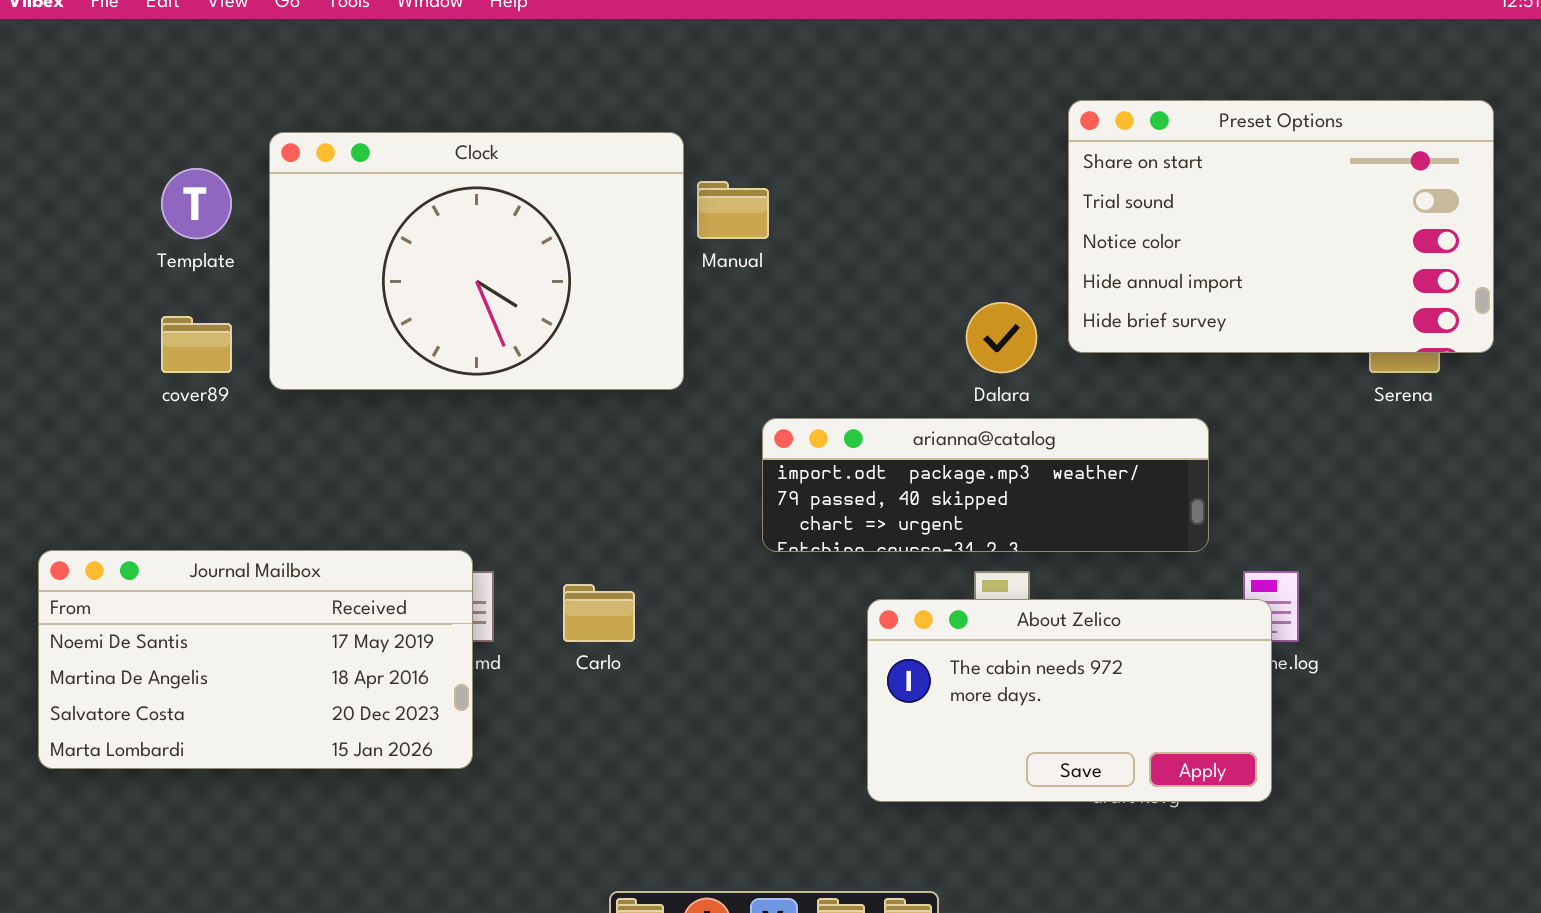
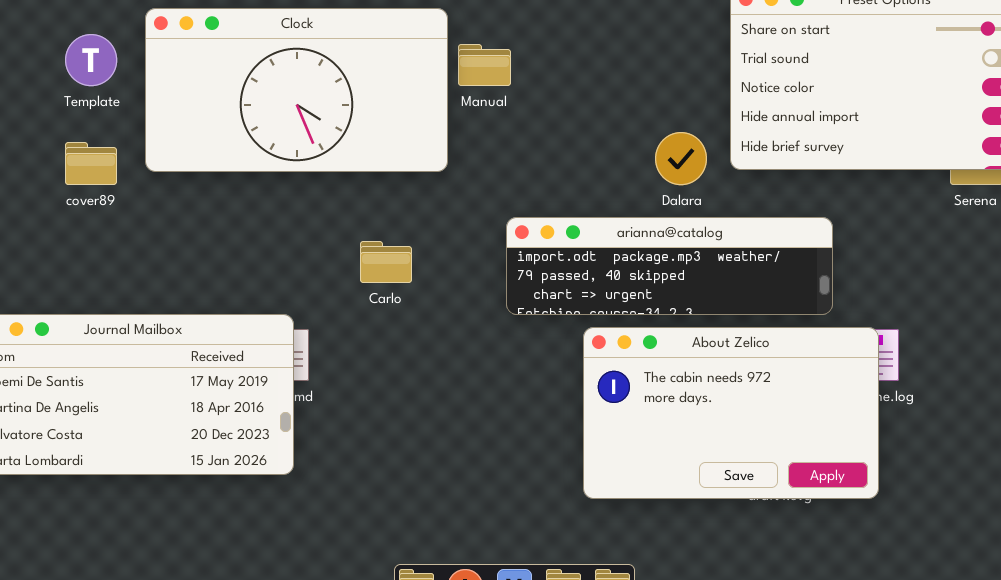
Clock: [269,132,684,390] -> [145,8,448,172], resized
Carlo: [563,584,635,642] -> [360,241,412,283], moved
About Zelico: [867,599,1272,802] -> [583,327,879,499], resized

